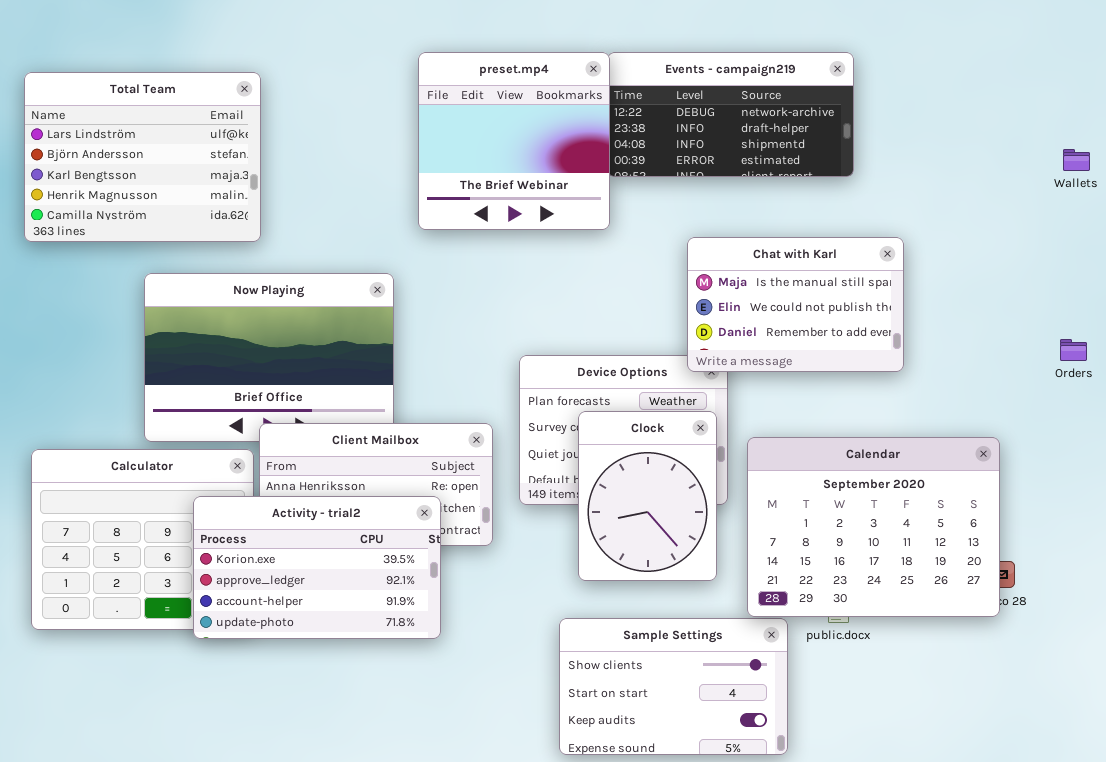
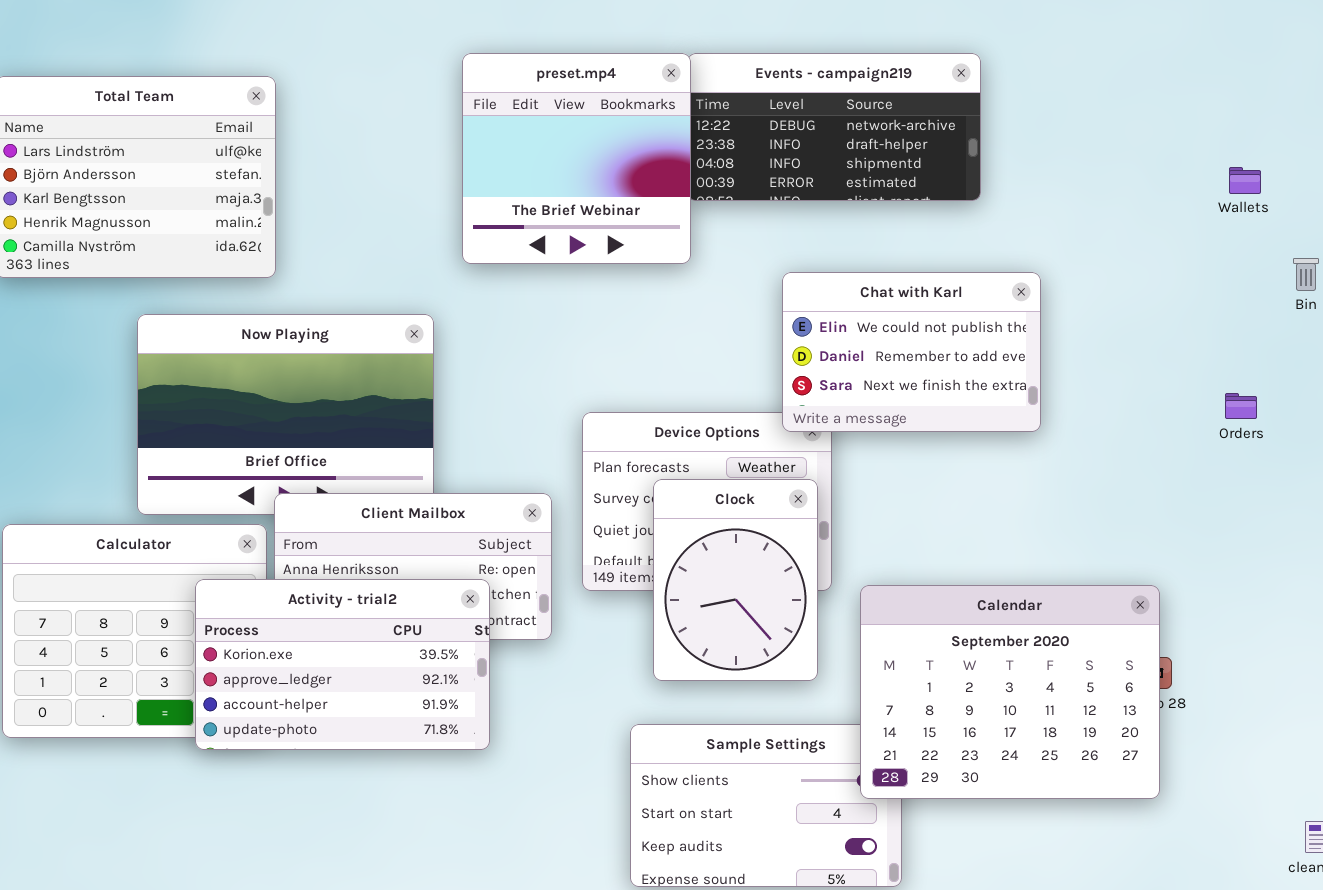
Chat with Karl: [687,237,904,372] -> [782,272,1041,432], scrolled down 1 row
Calendar: [747,437,1000,617] -> [860,585,1160,799], moved

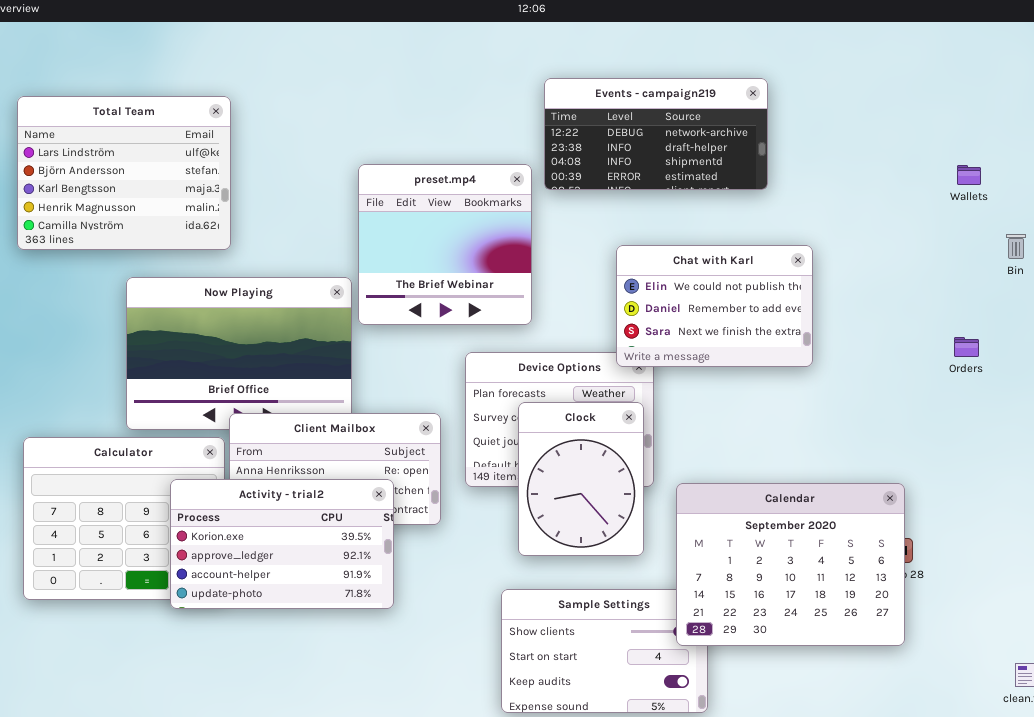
preset.mp4: [462,53,691,264] -> [358,164,532,325], moved

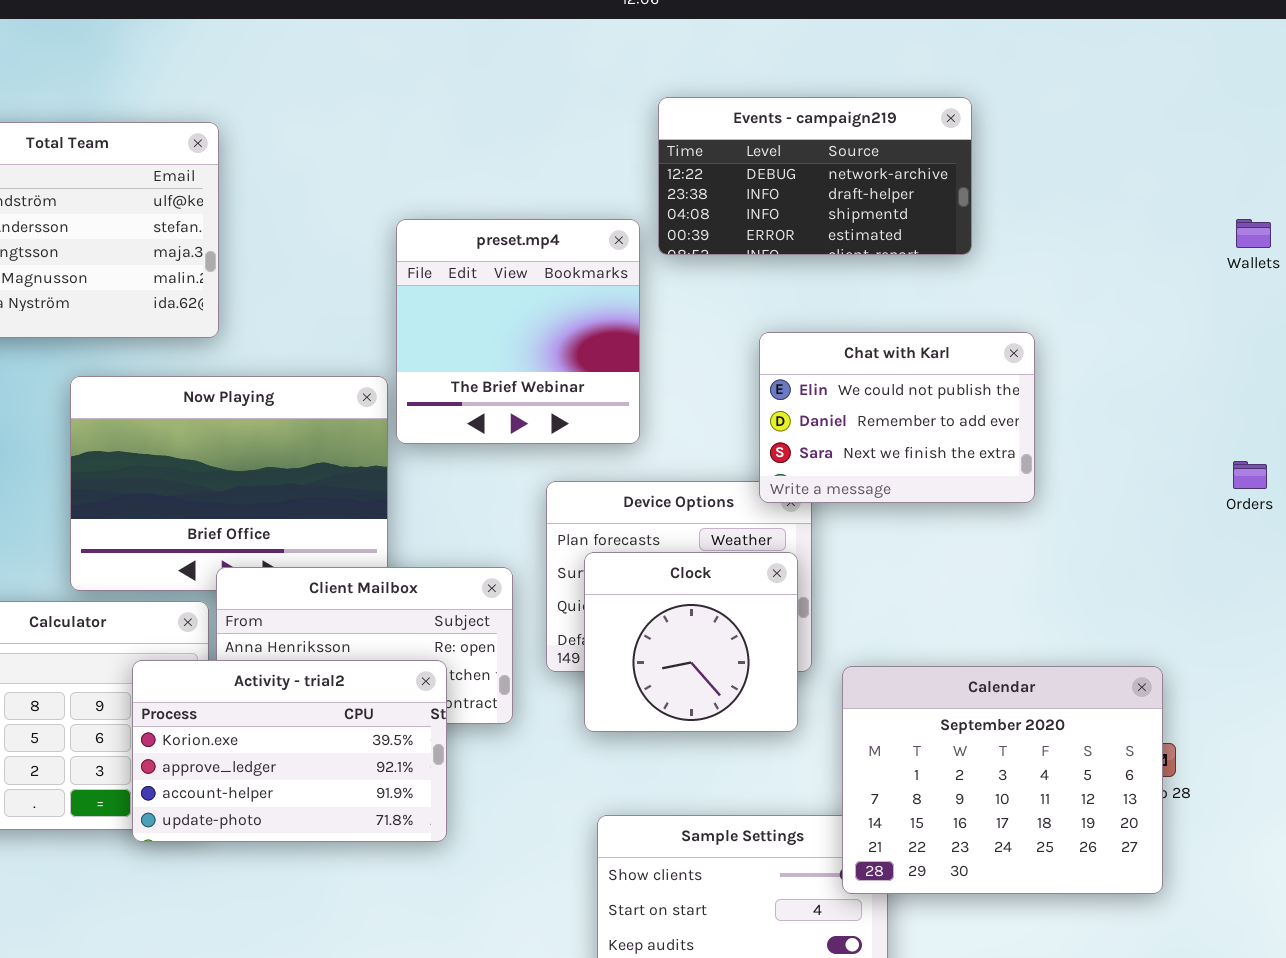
Clock: [518,402,644,556] -> [584,552,798,732], resized

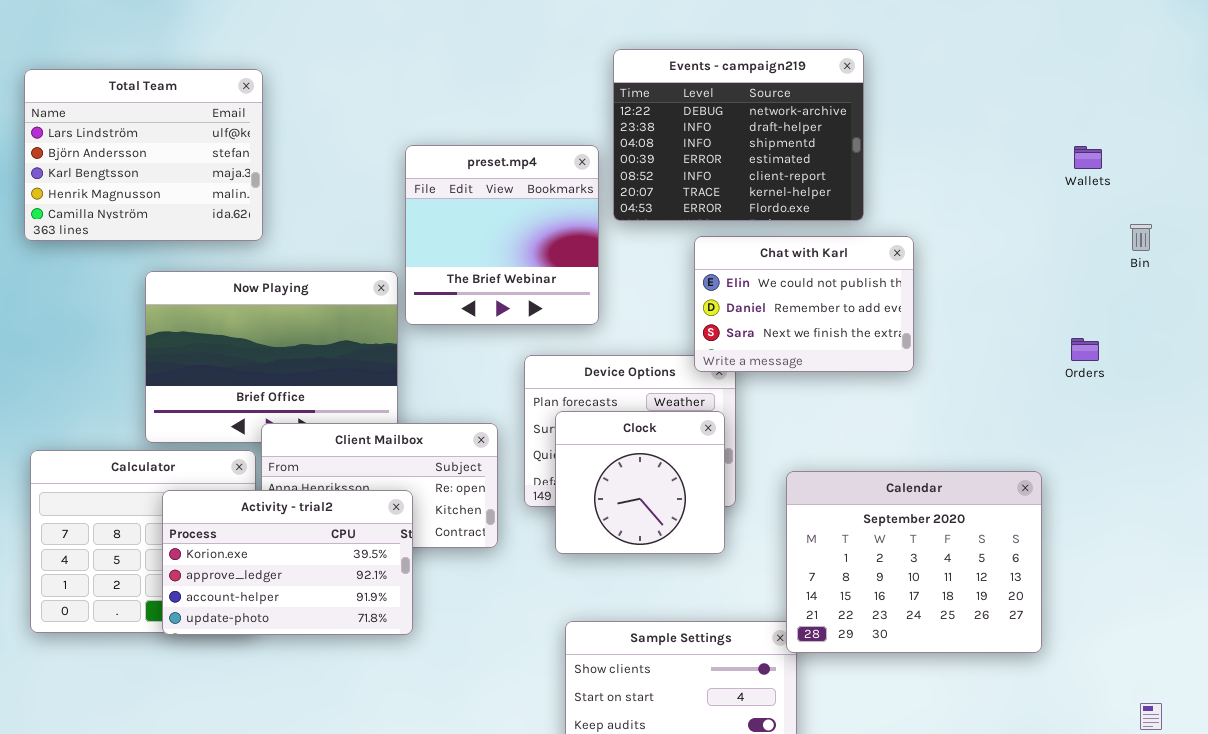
Events - campaign219: [658,97,972,255] -> [613,49,864,221], resized
Activity - trial2: [132,660,447,842] -> [162,490,413,635], moved
Calendar: [842,666,1163,894] -> [786,471,1042,653], moved

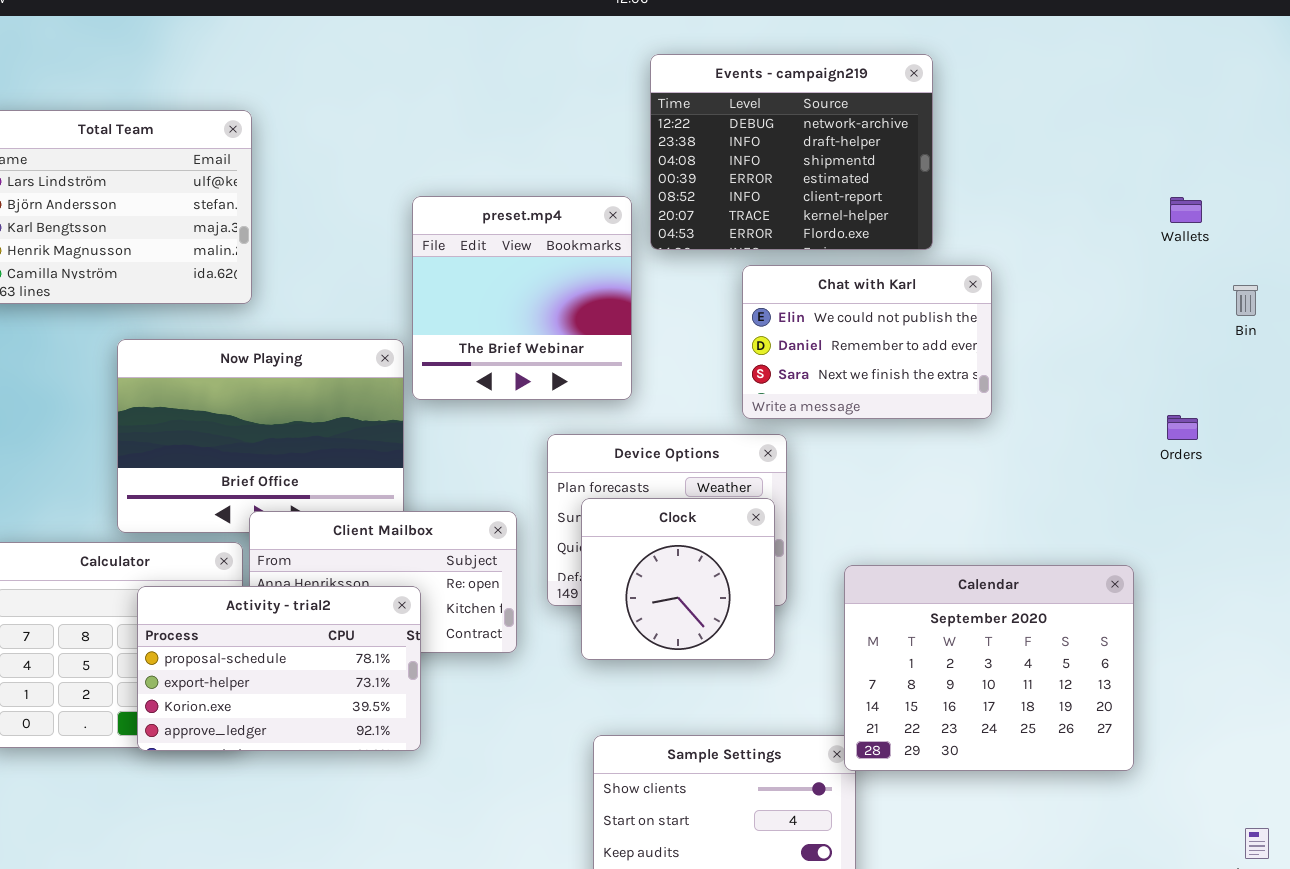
Events - campaign219: [613,49,864,221] -> [650,54,933,250], moved
Chat with Karl: [694,236,914,372] -> [742,265,992,419], moved
Activity - trial2: [162,490,413,635] -> [137,586,421,751], scrolled up 2 rows

